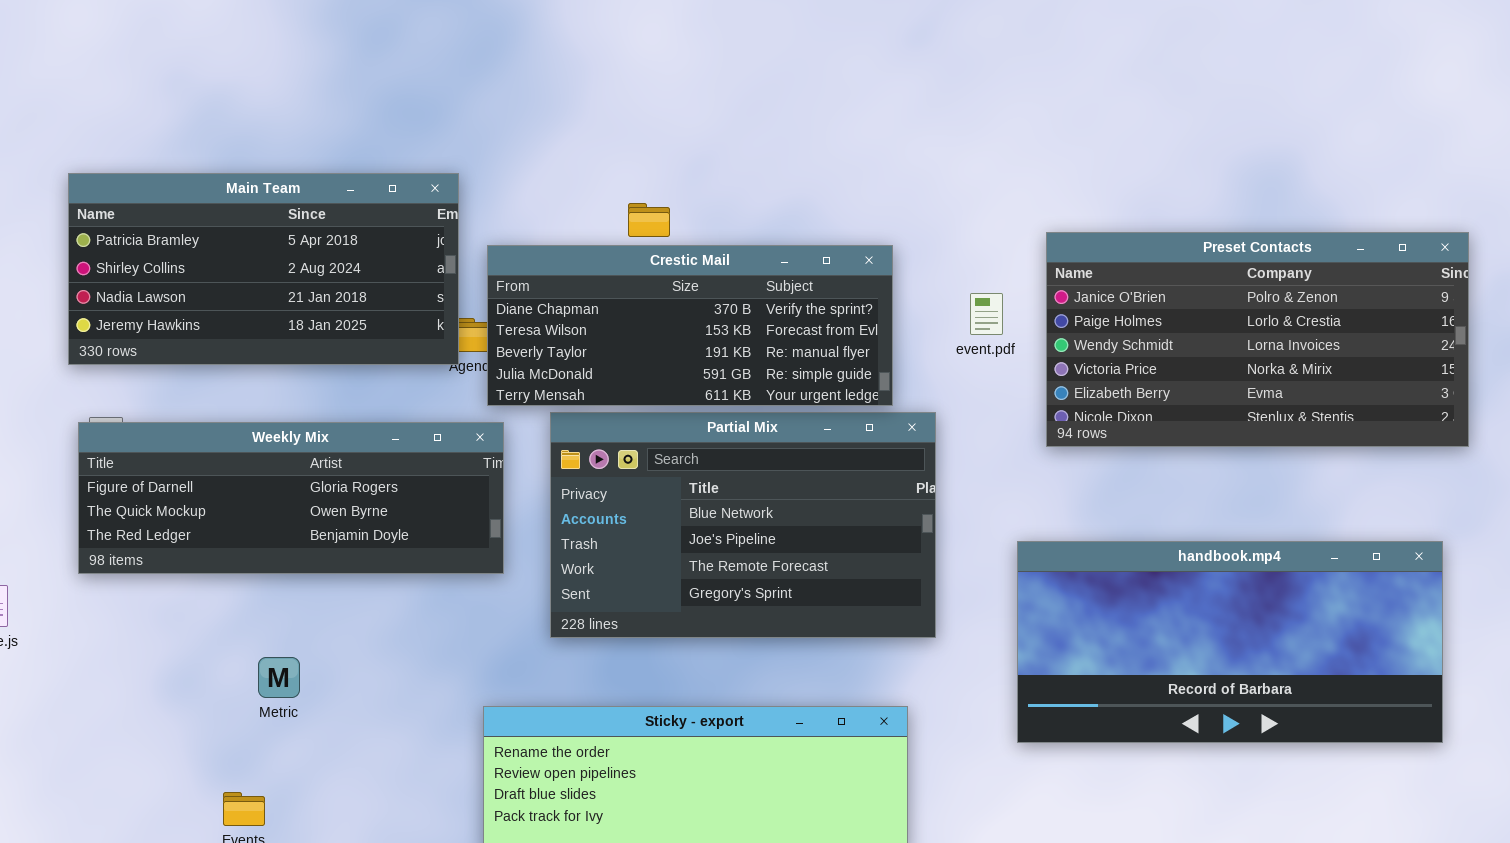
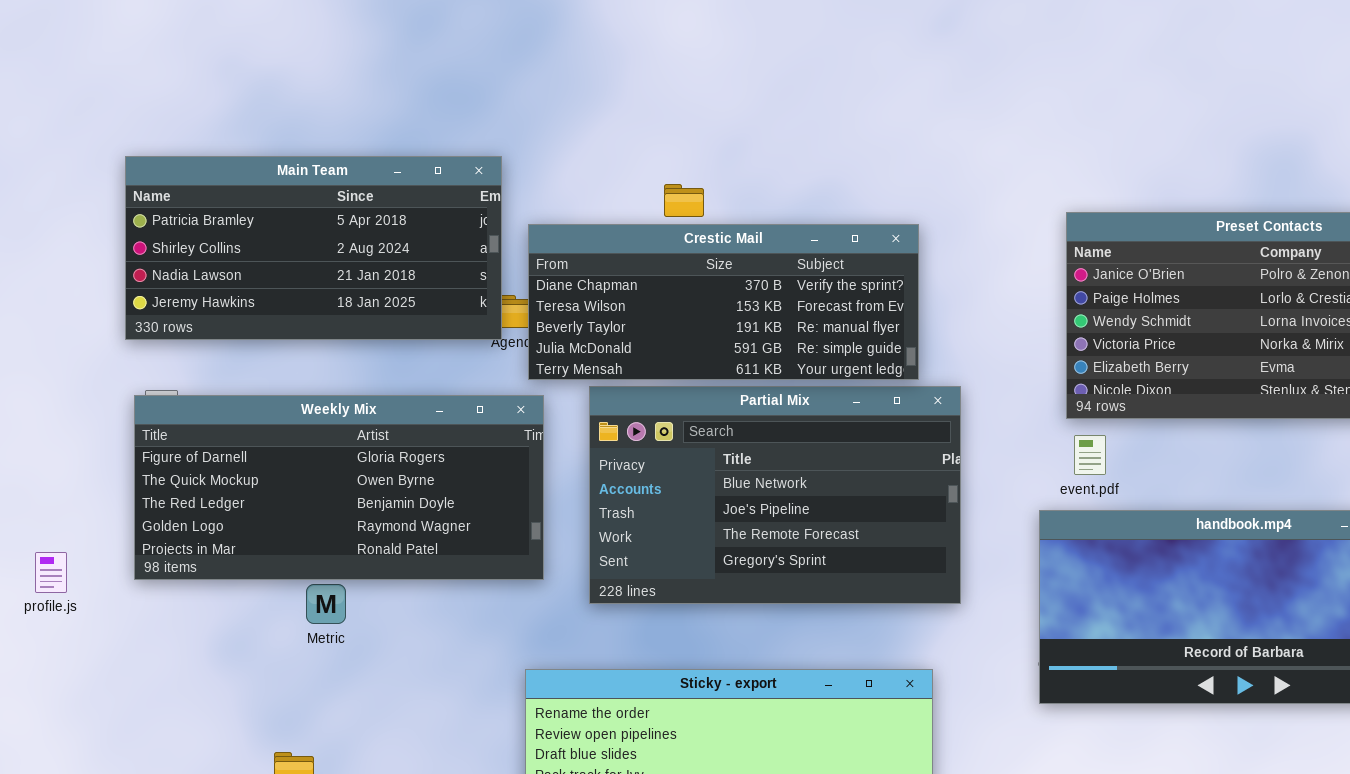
event.pdf: [970,293,1003,335] -> [1074,435,1106,475], moved
Weekly Mix: [78,422,504,574] -> [134,395,544,580], resized
Metric: [258,657,300,698] -> [306,584,346,624], moved

